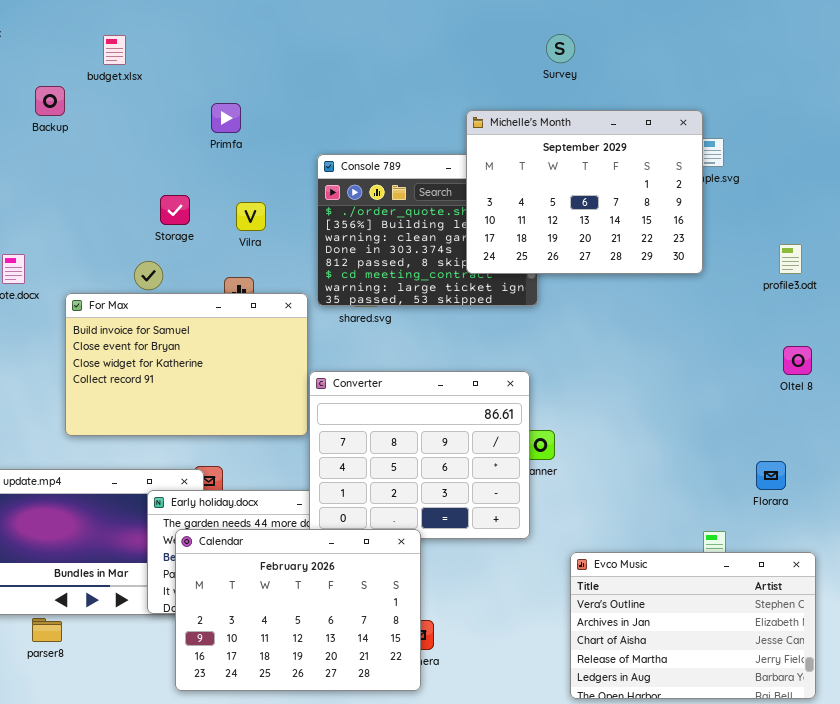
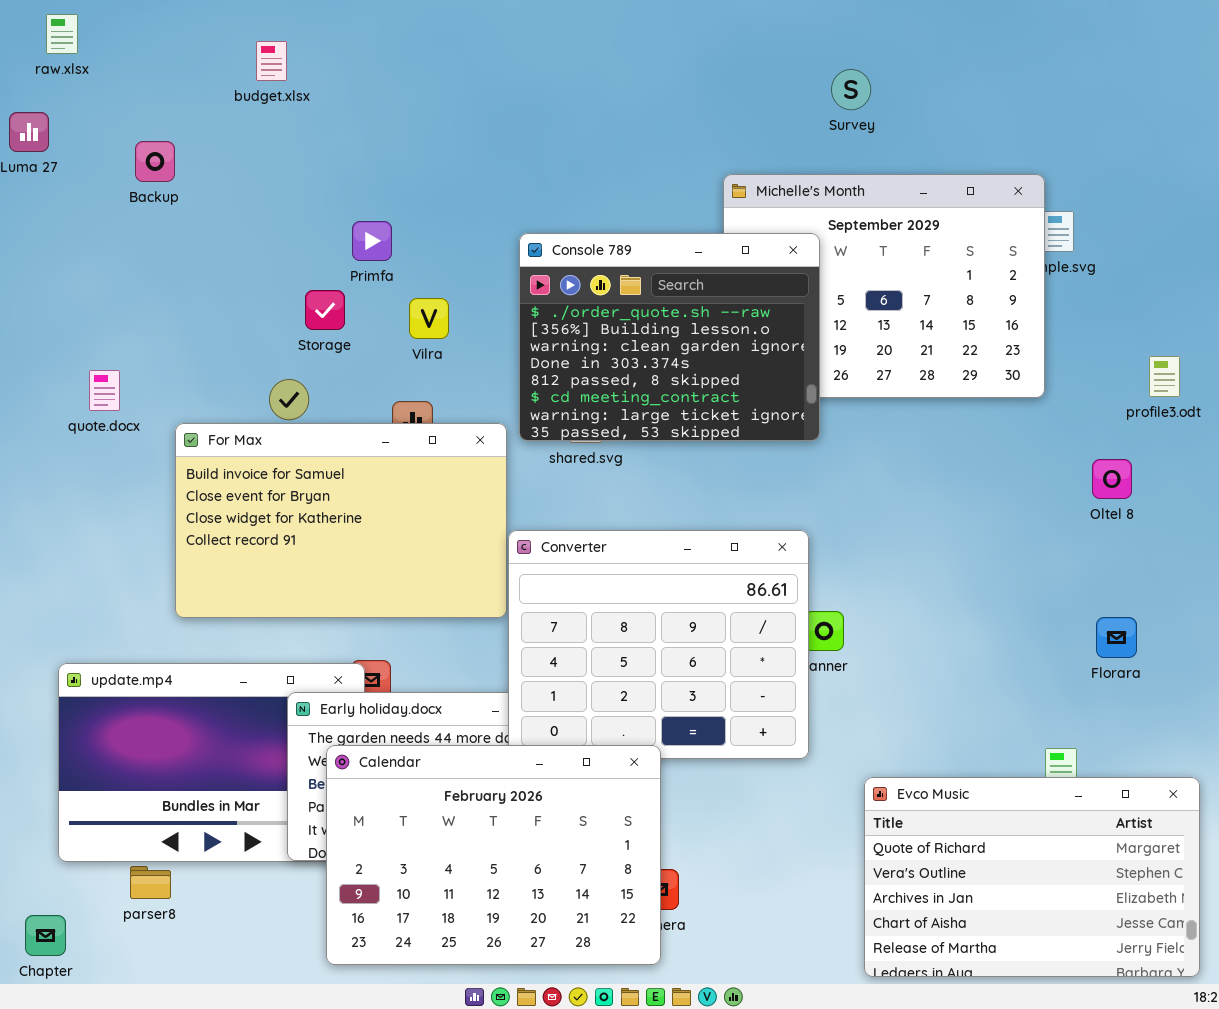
budget.xlsx: [103,35,126,65] -> [256,41,287,81], moved
Primfa: [211,103,241,133] -> [352,221,392,261], moved
Console 789: [317,154,538,306] -> [519,233,820,441], raised
Oltel 8: [783,346,812,375] -> [1092,459,1132,499], moved
Florara: [756,461,786,490] -> [1096,617,1137,658], moved
Evco Music: [570,552,816,699] -> [864,777,1200,977], scrolled up 1 row

